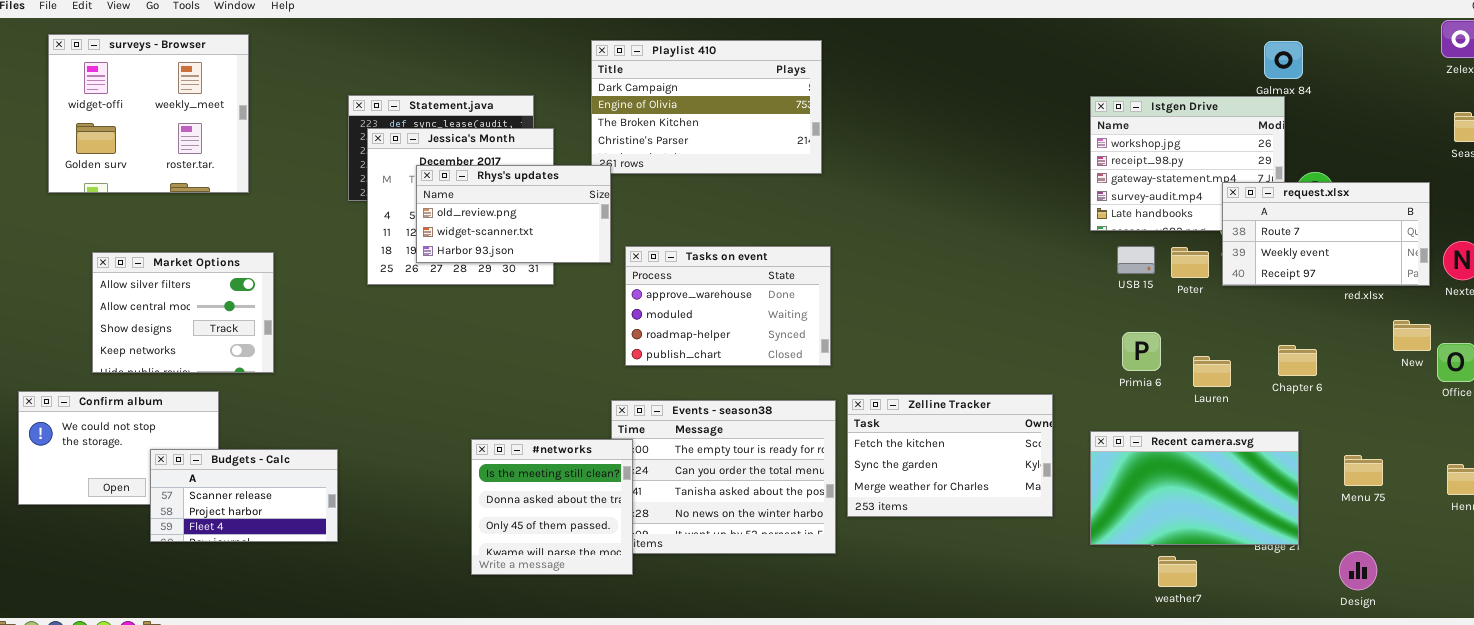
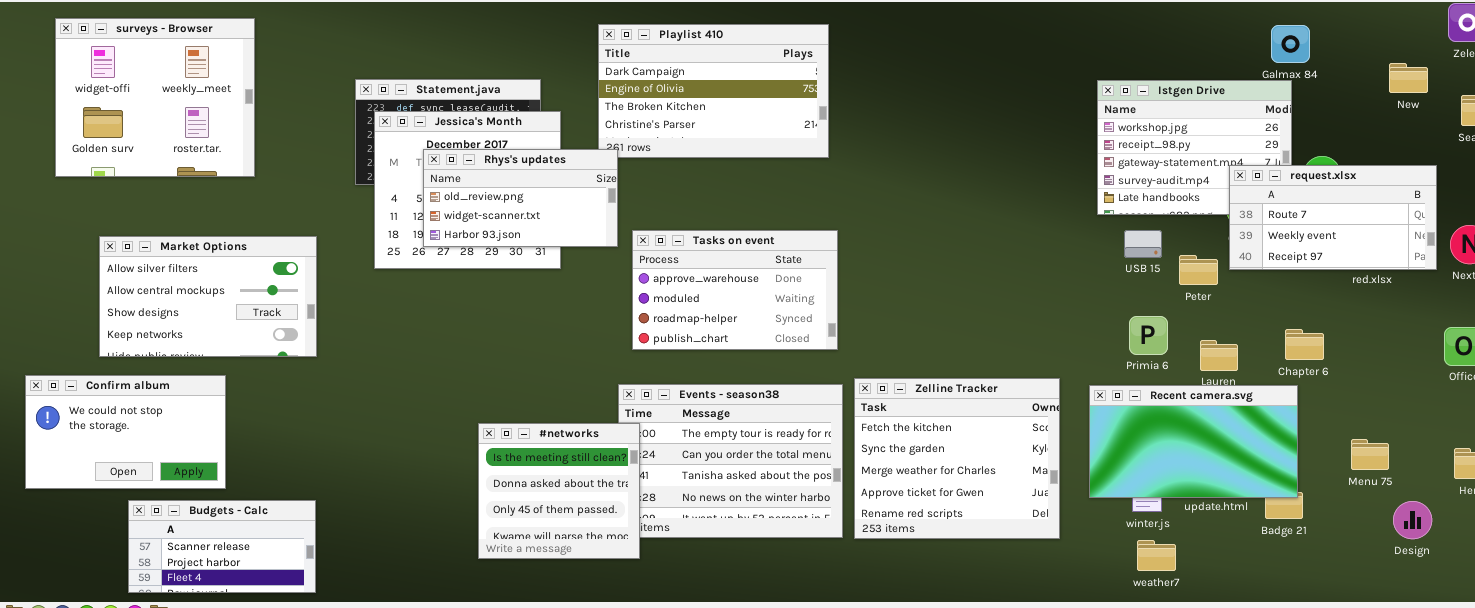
Peter: [1171,247,1209,278] -> [1179,255,1218,285], moved
Market Options: [92,252,274,373] -> [99,236,317,357], resized
New: [1393,320,1431,351] -> [1389,63,1428,93], moved
Zelline Tracker: [847,394,1053,517] -> [854,378,1060,539], resized
Recent camera.svg: [1090,431,1299,545] -> [1089,385,1298,498], moved
Budgets - Calc: [150,449,338,542] -> [128,500,316,593], moved
Design: [1339,551,1377,590] -> [1393,501,1432,539], moved
weather7: [1158,556,1197,587] -> [1137,540,1176,571], moved

